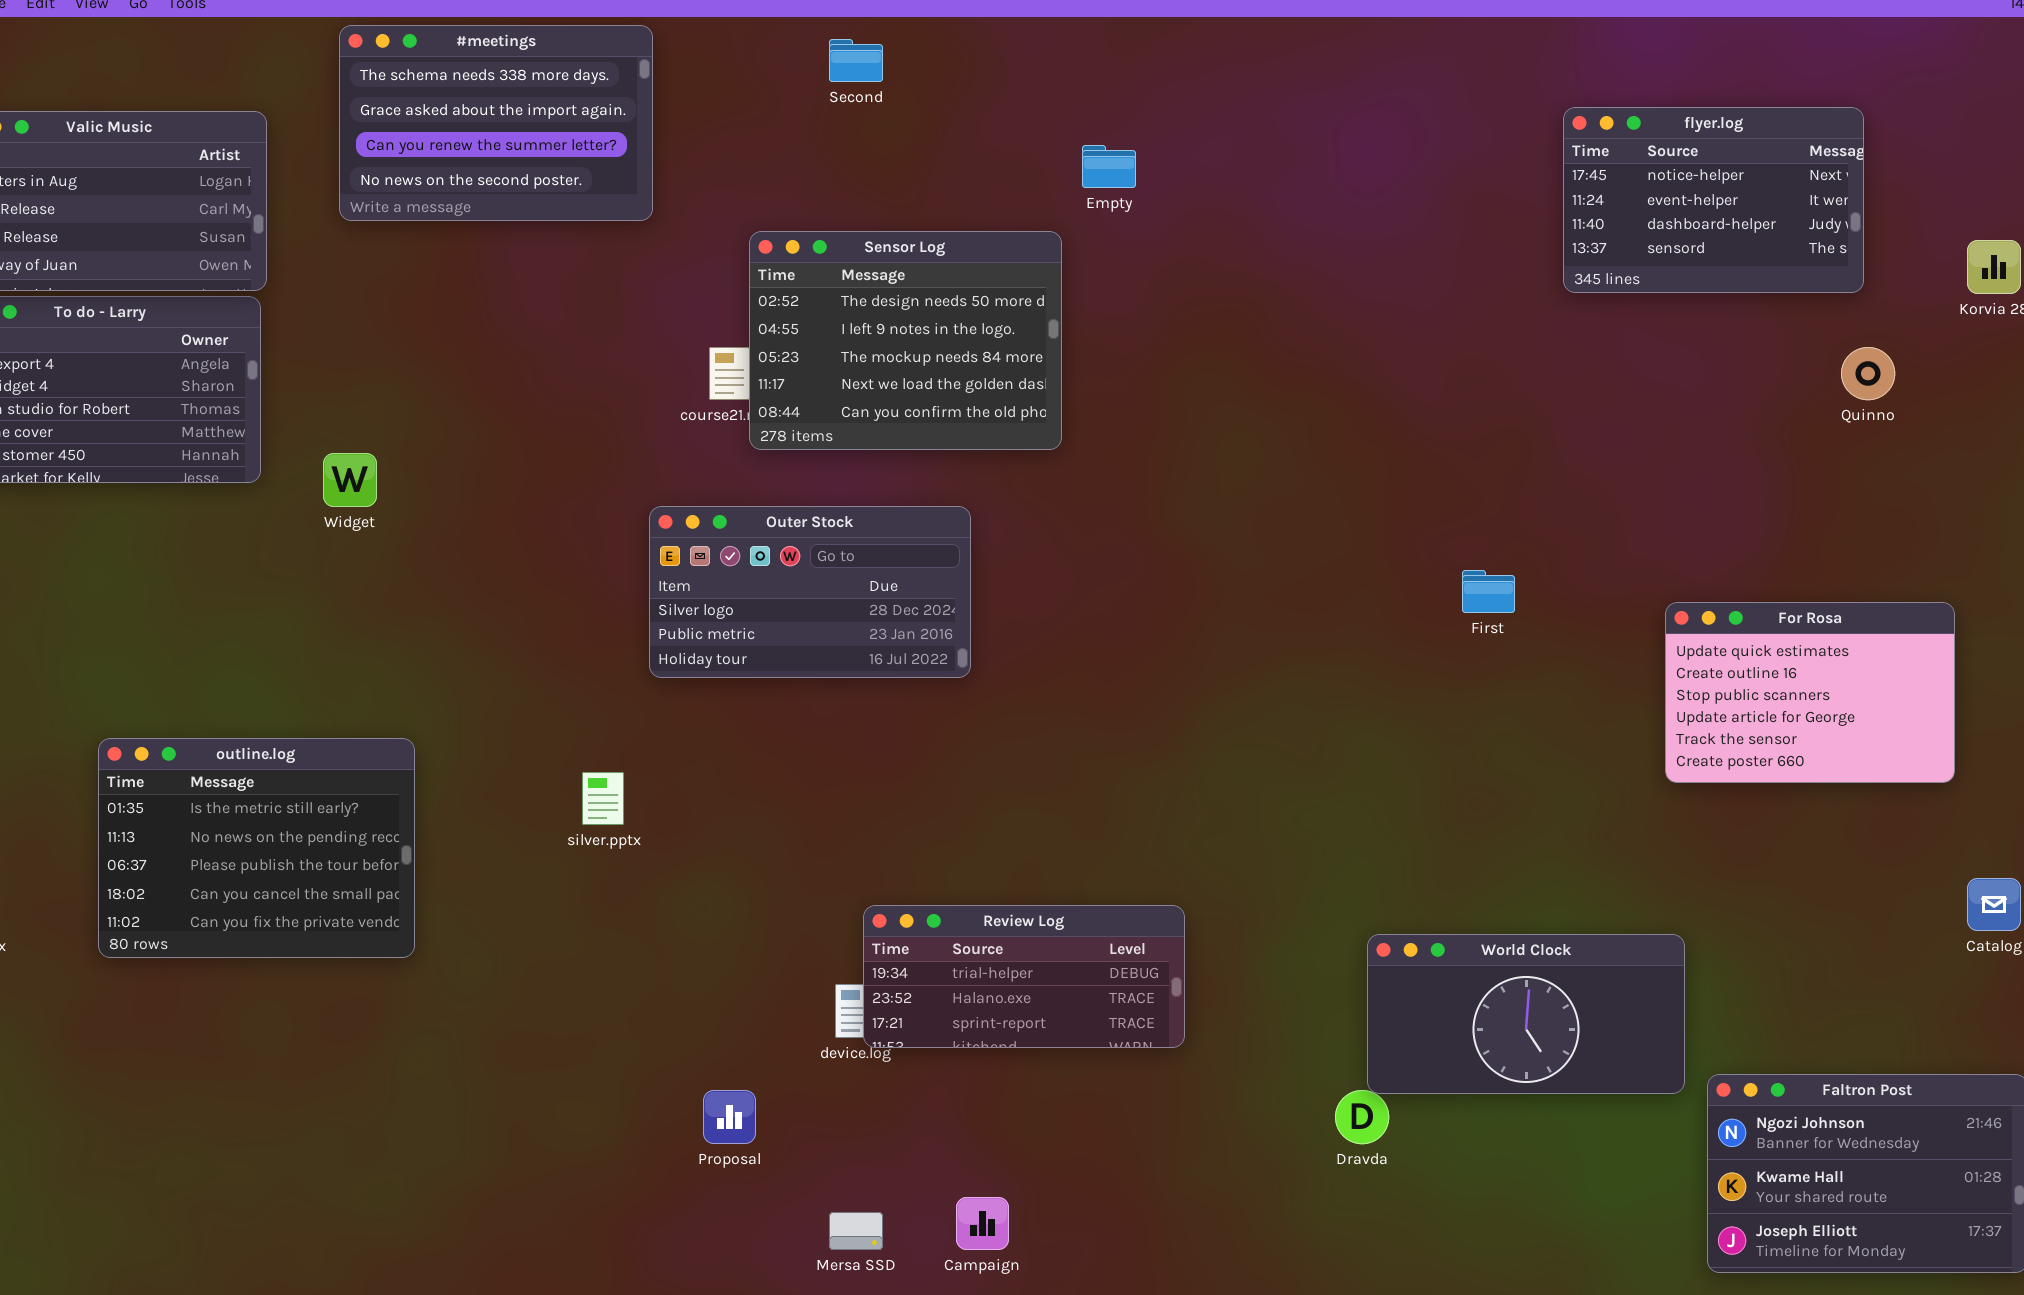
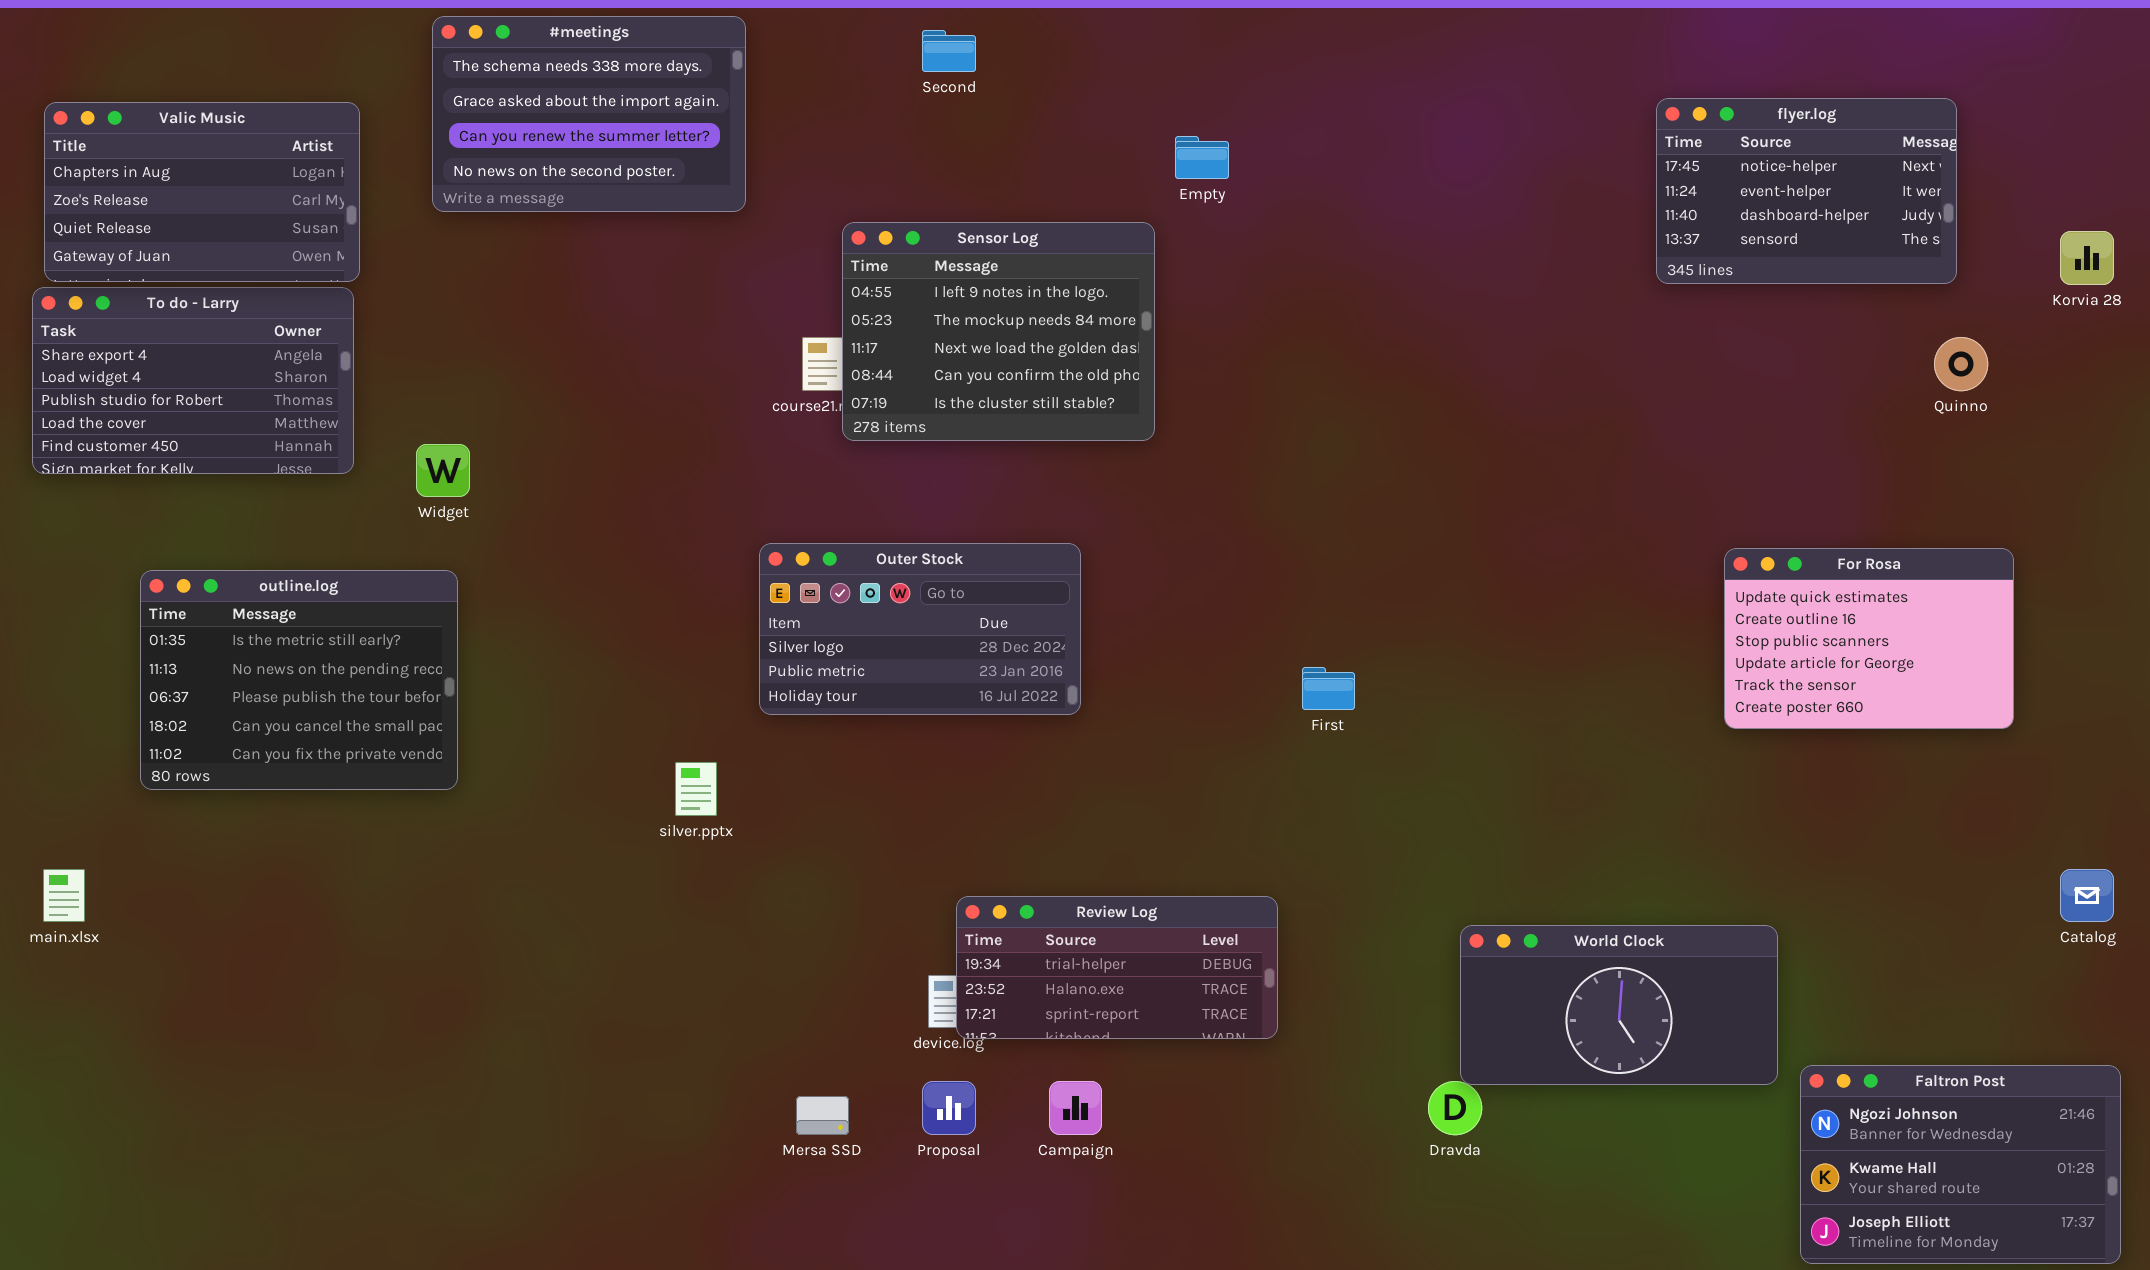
Sensor Log: [749,231,1062,450] -> [842,222,1155,441], scrolled down 1 row
Outer Stock: [649,506,971,678] -> [759,543,1081,715], moved
First: [1462,570,1515,613] -> [1302,667,1355,710], moved
For Rosa: [1665,602,1955,783] -> [1724,548,2014,729], moved
outline.log: [98,738,415,958] -> [140,570,458,790], moved
Proposal: [703,1090,756,1144] -> [922,1081,976,1135], moved
Campaign: [956,1197,1009,1250] -> [1049,1081,1102,1135], moved
Mersa SSD: [829,1212,883,1250] -> [796,1096,849,1135], moved

